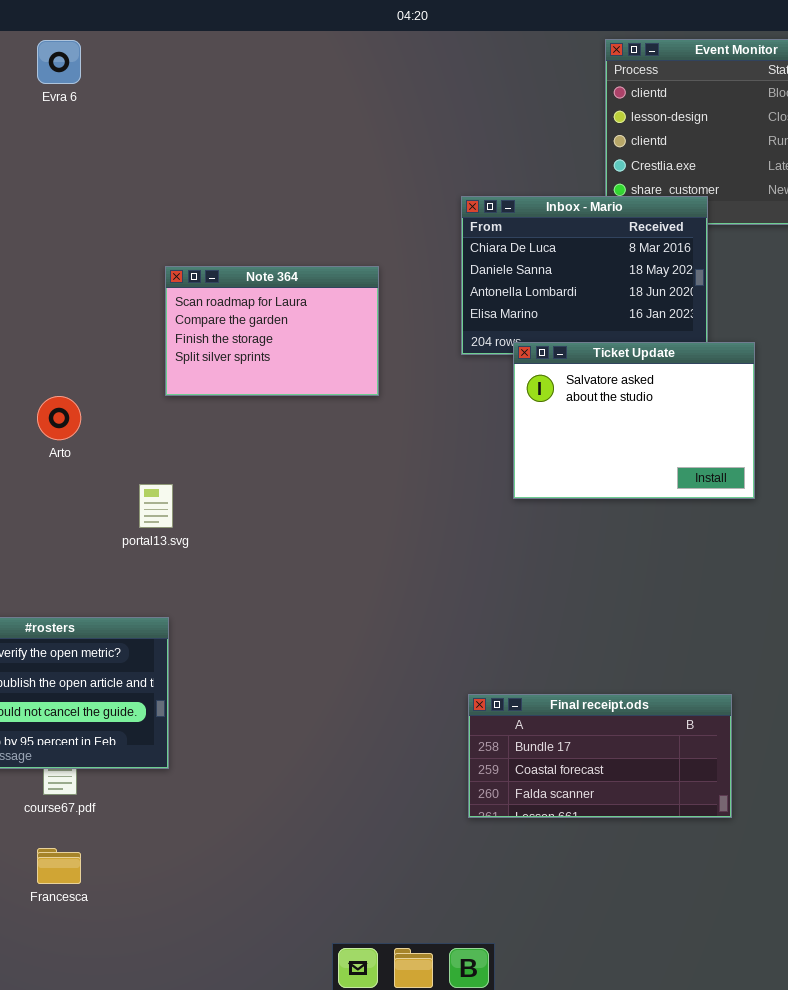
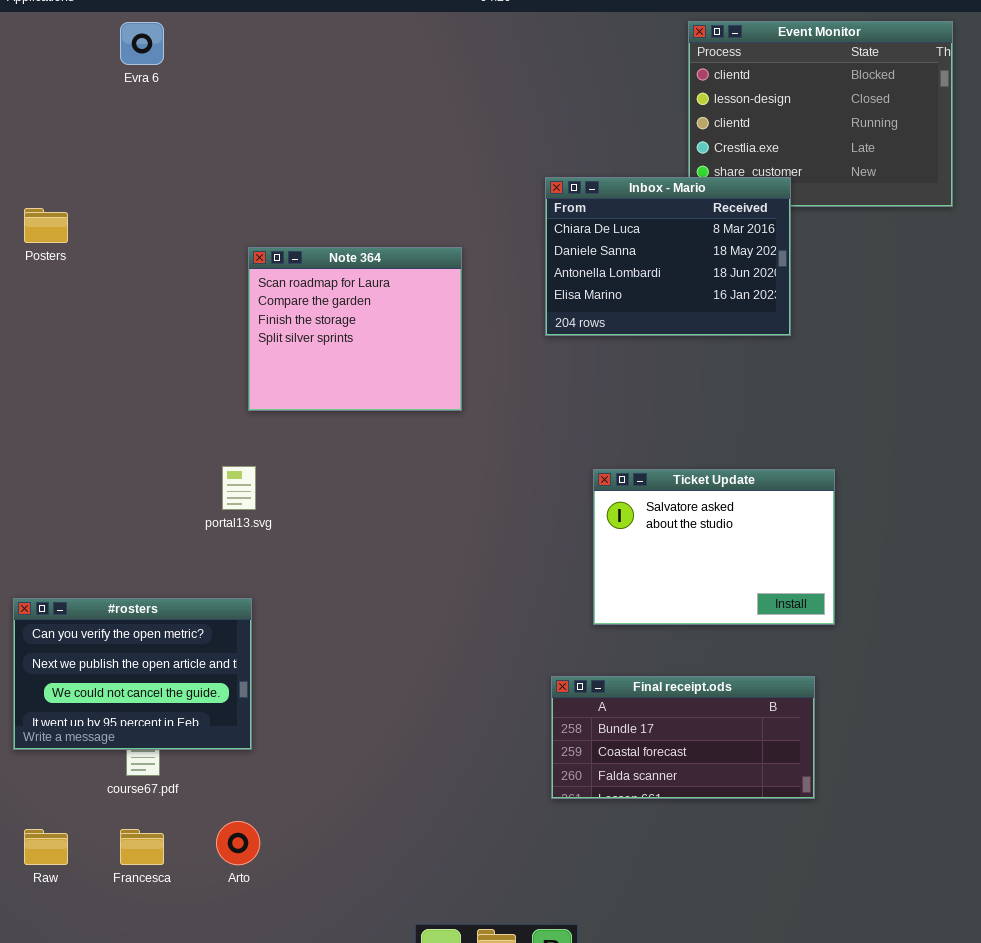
Note 364: [165,266,379,396] -> [248,247,462,411], resized
Ticket Update: [513,342,755,499] -> [593,469,835,625], moved
Arto: [37,396,81,440] -> [216,821,260,865], moved

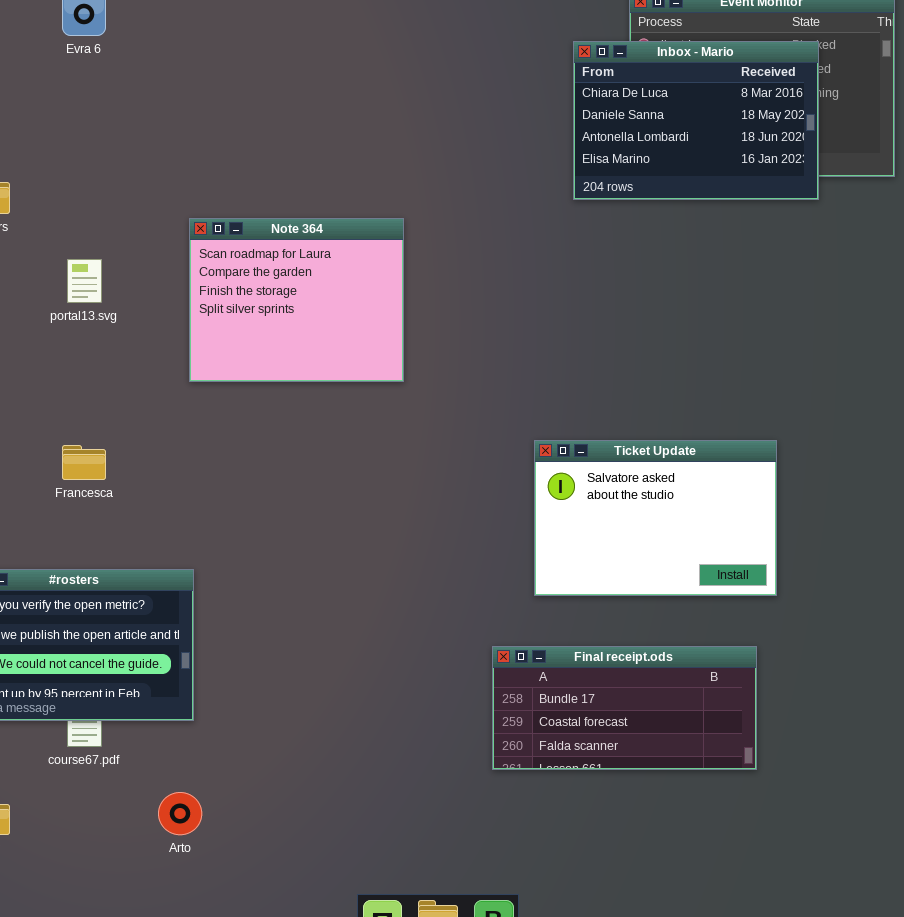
Inbox - Mario: [545,177,791,336] -> [573,41,819,200], moved
portal13.svg: [222,466,256,510] -> [67,259,102,303], moved
Francesca: [120,829,164,865] -> [62,445,106,480], moved

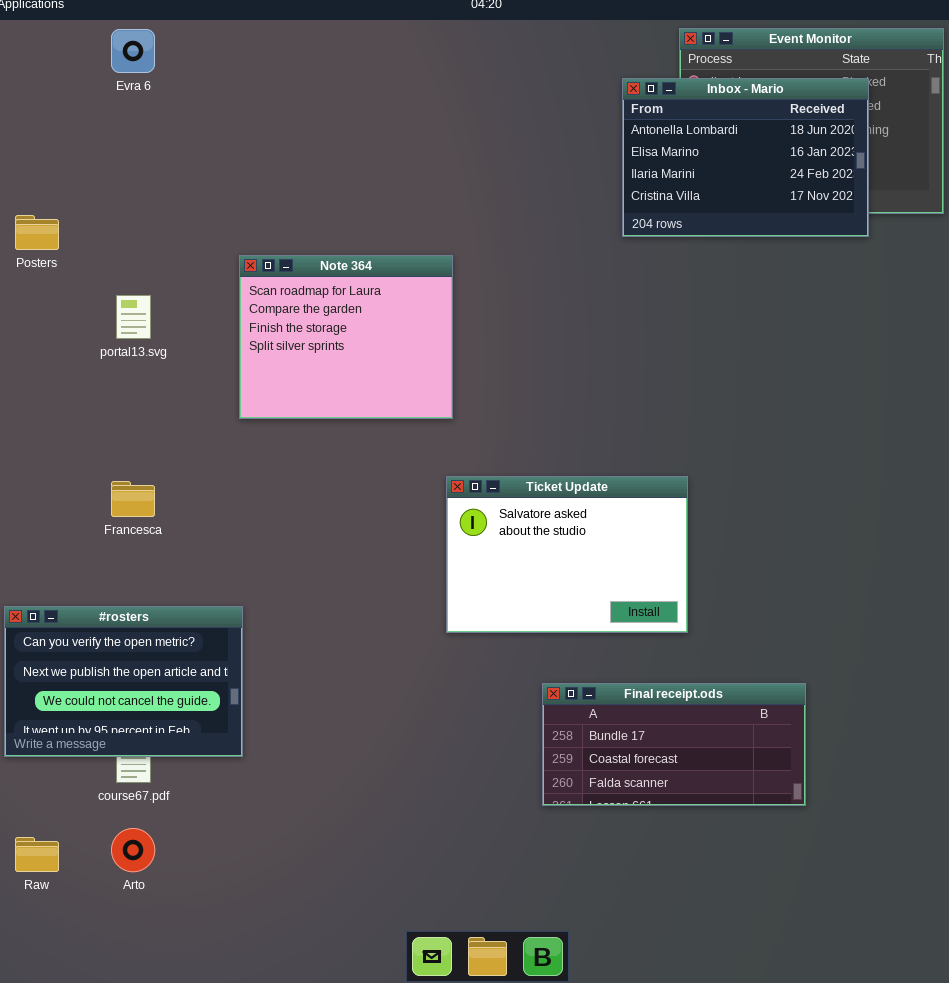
Inbox - Mario: [573,41,819,200] -> [622,78,869,237], scrolled down 2 rows
Ticket Update: [534,440,777,596] -> [446,476,688,633], moved
Arto: [158,792,202,835] -> [111,828,155,872], moved

